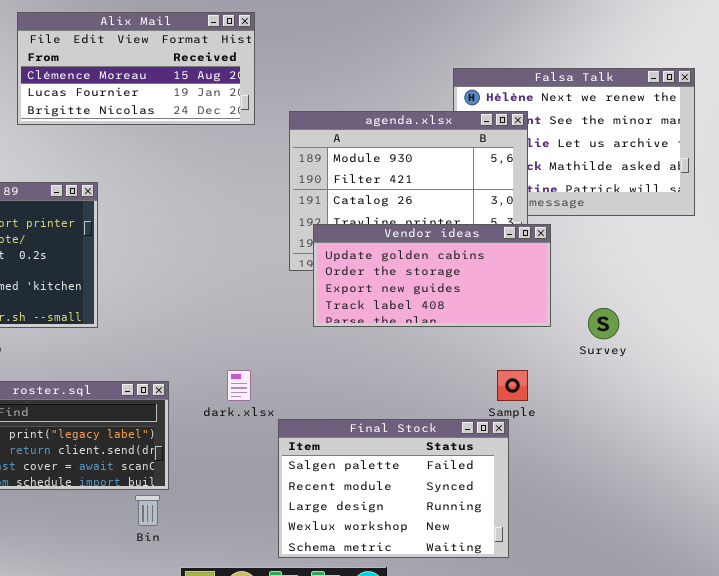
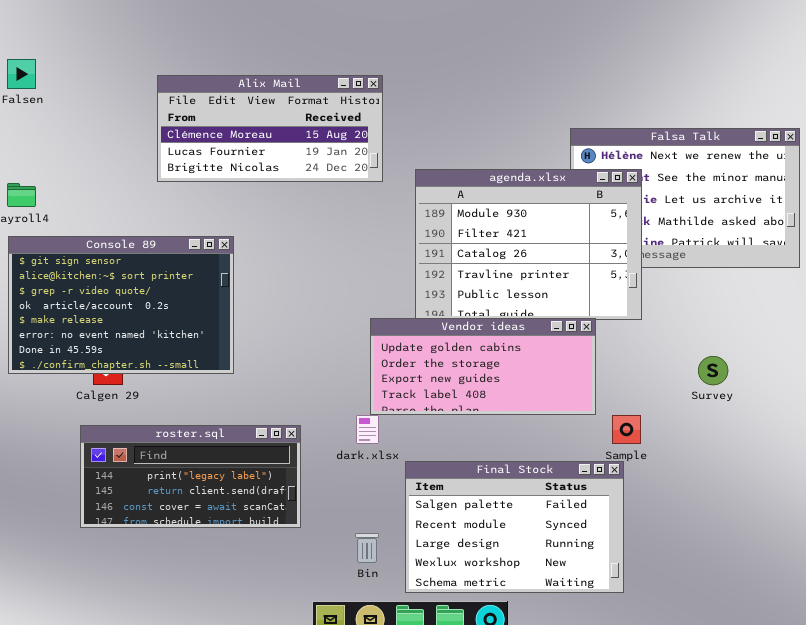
Vendor ideas: [313,224,551,327] -> [370,318,596,415], moved
Bin: [135,495,160,526] -> [355,533,379,563], moved

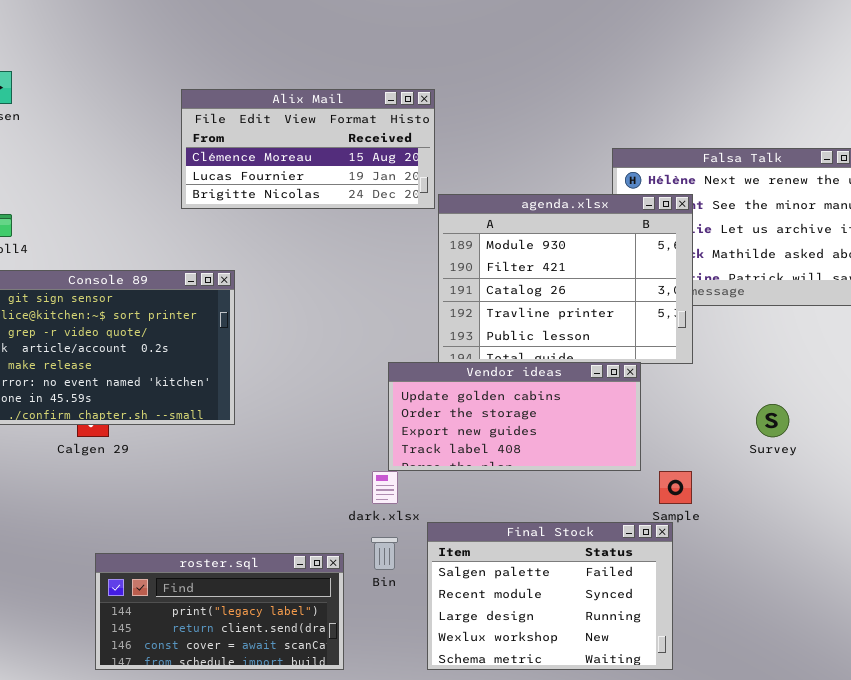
Alix Mail: [157,75,383,182] -> [181,89,435,209], moved
roster.sql: [80,425,301,528] -> [95,553,344,670], moved
Bin: [355,533,379,563] -> [371,537,398,570], moved

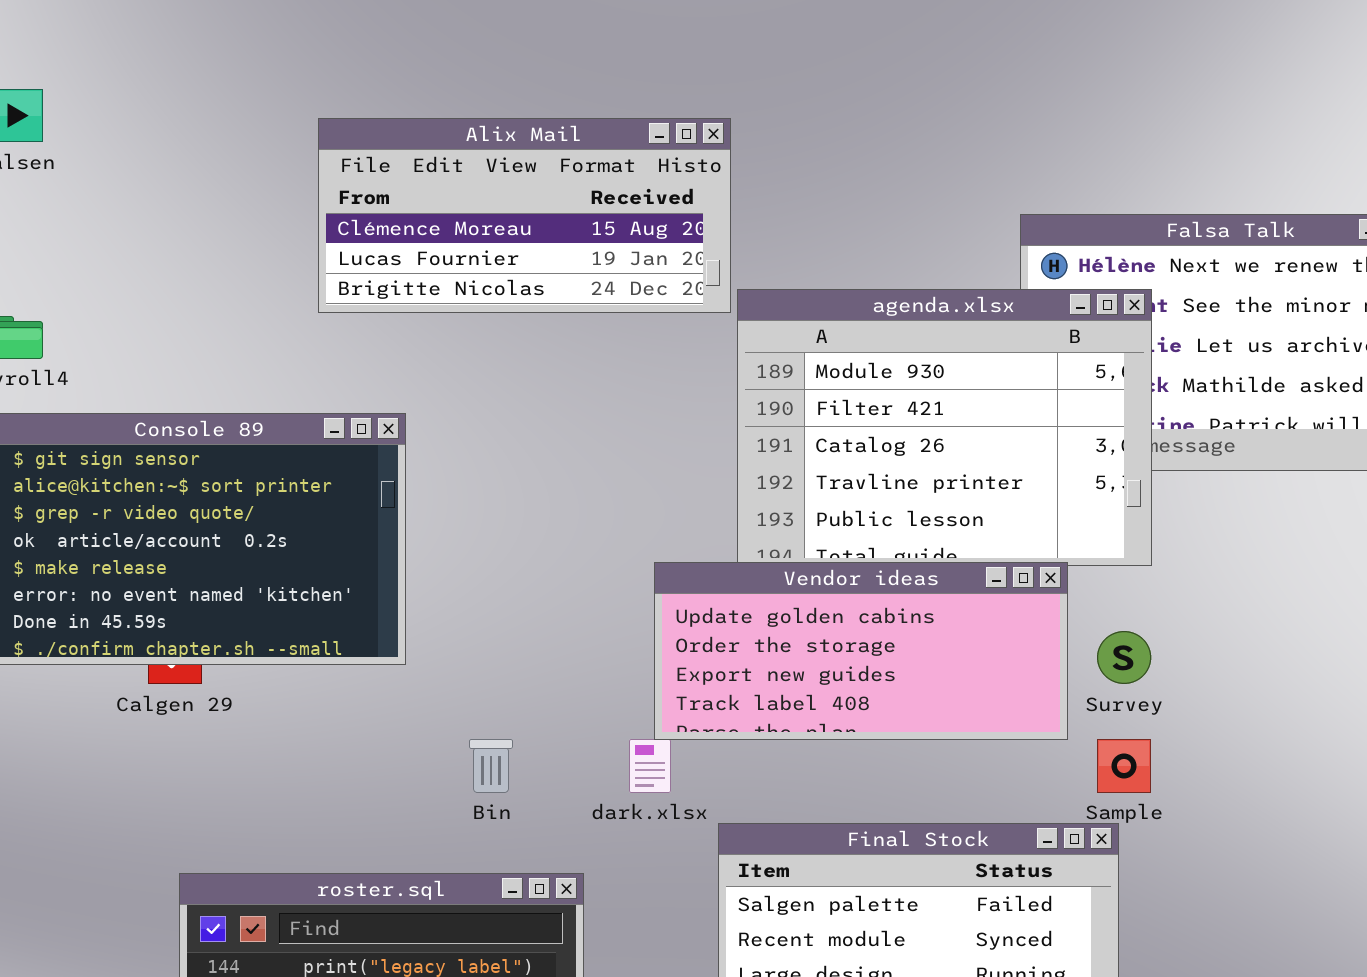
Survey: [756,404,789,437] -> [1097,631,1151,684], moved
Bin: [371,537,398,570] -> [469,739,513,793], moved

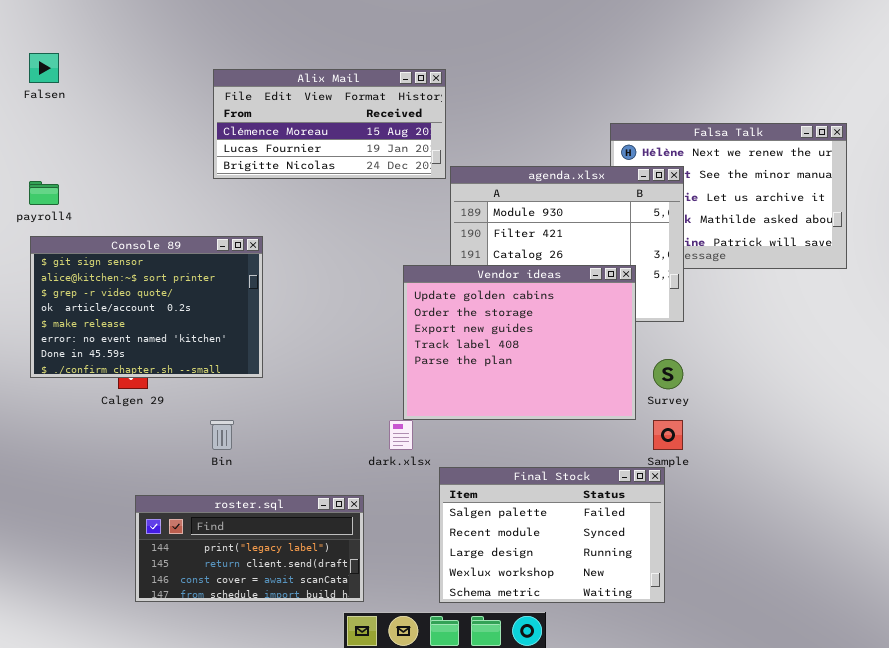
Vendor ideas: [654,562,1068,740] -> [403,265,636,420], resized
Bin: [469,739,513,793] -> [210,420,234,450], moved

